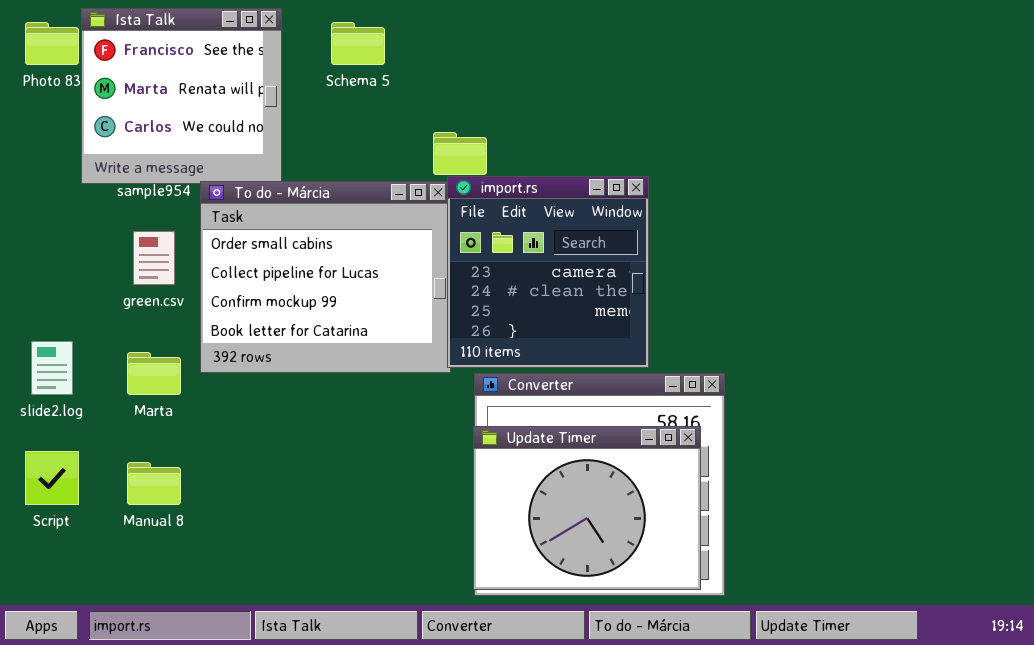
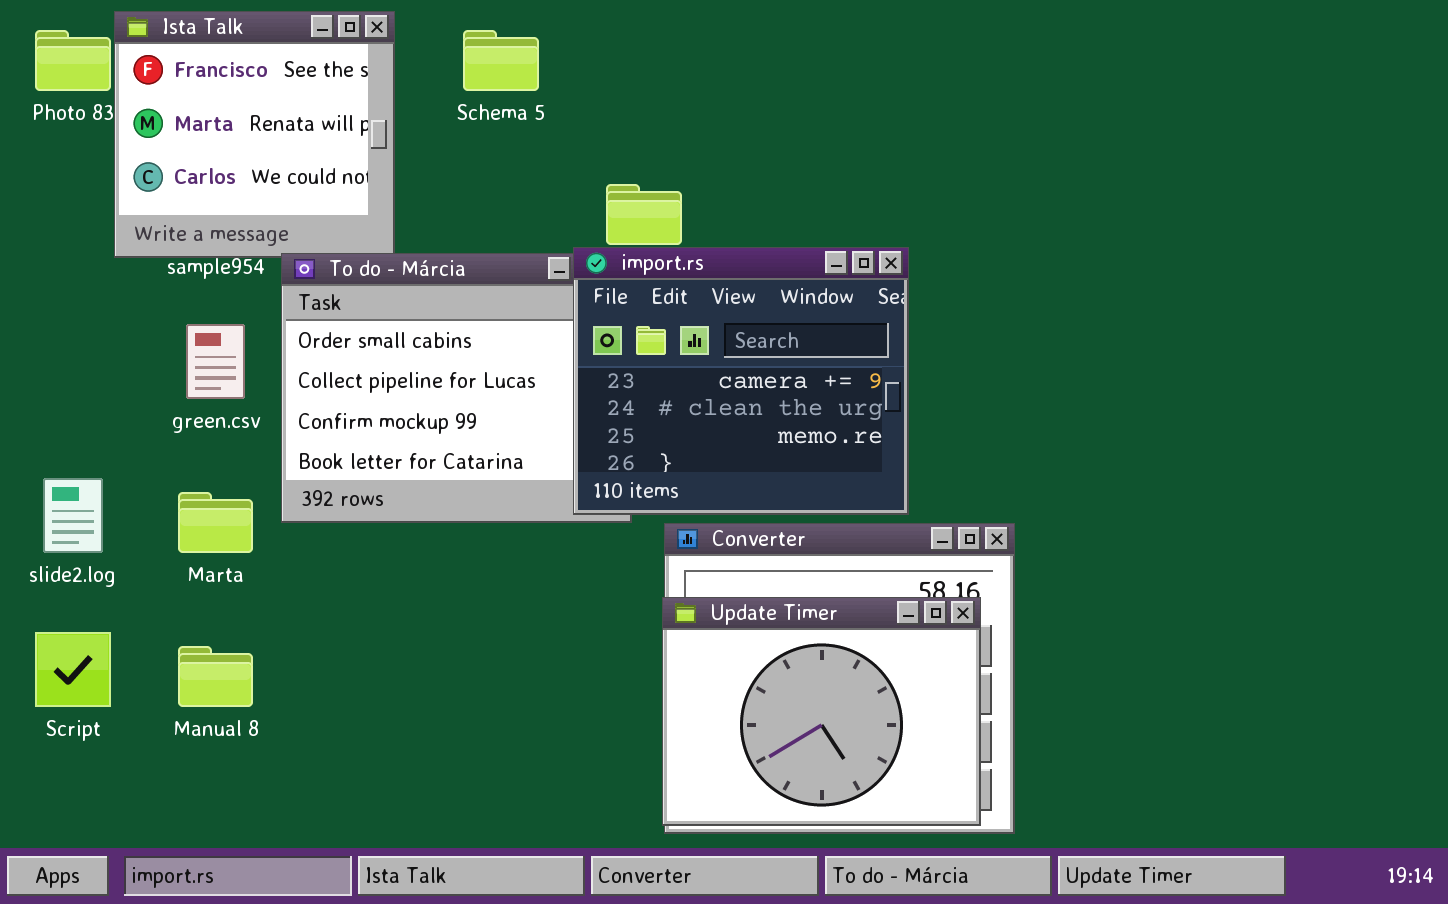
import.rs: [447,176,649,368] -> [573,247,909,515], resized

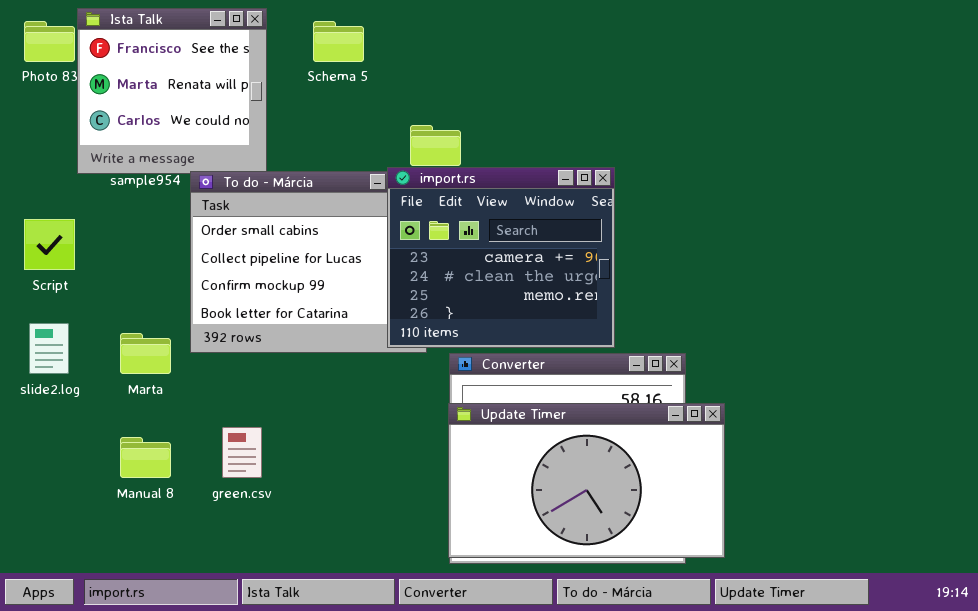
green.csv: [186,324,245,399] -> [222,427,262,478], moved
Update Timer: [662,597,981,826] -> [448,403,725,558], resized
Script: [35,632,111,707] -> [24,219,75,270], moved

